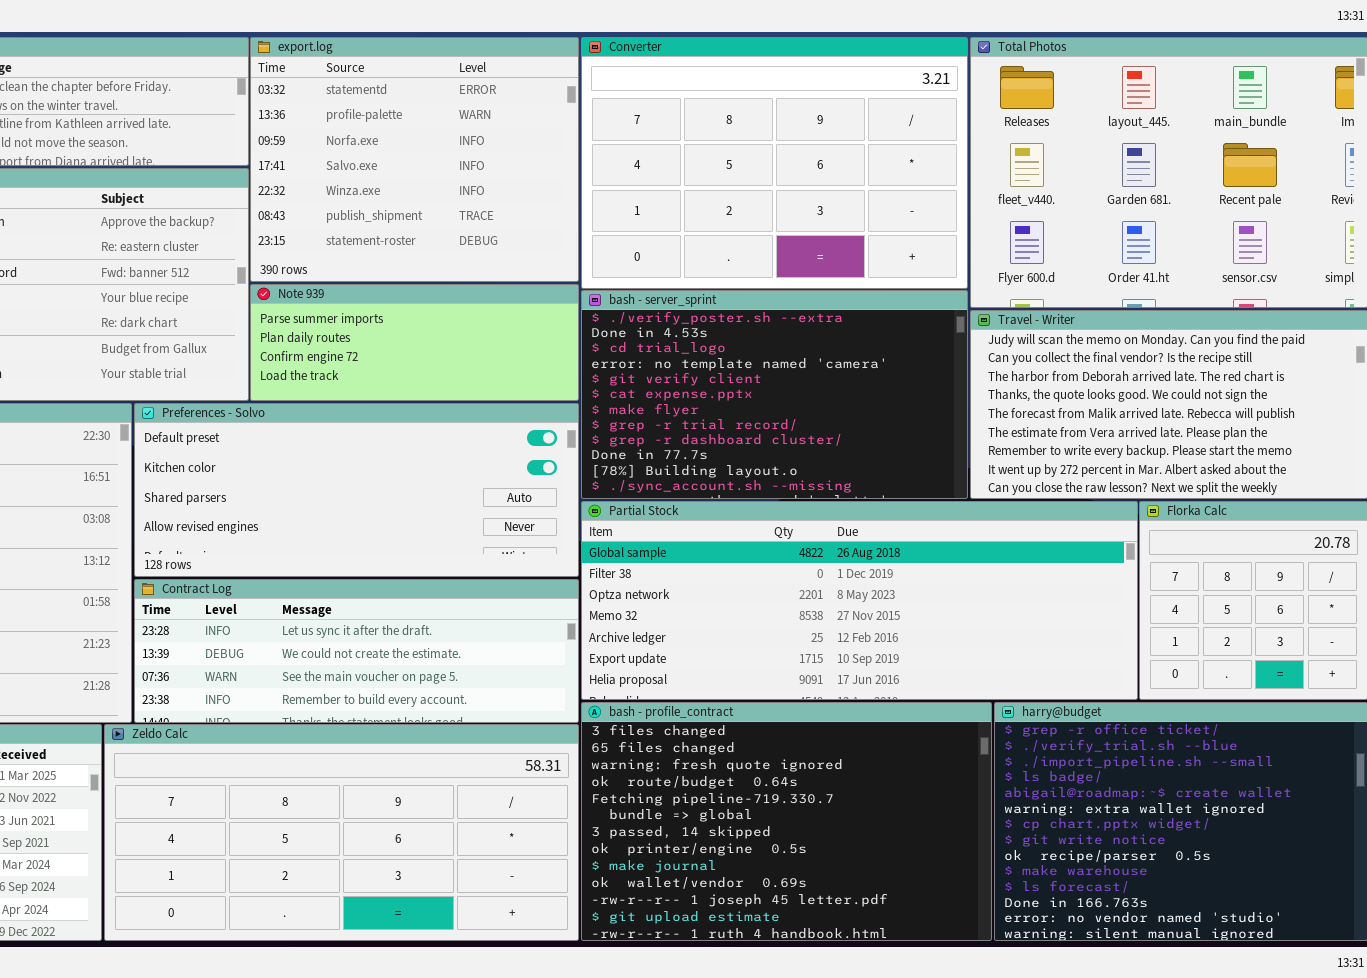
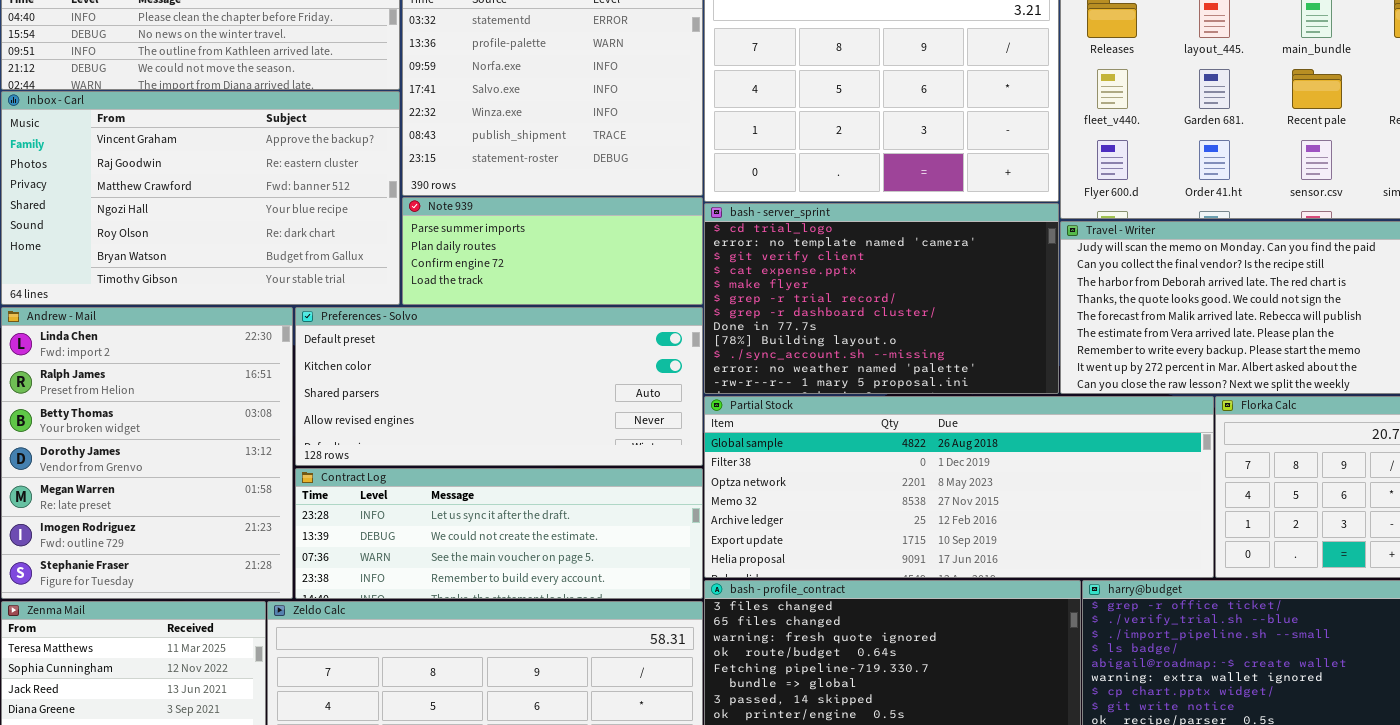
bash - server_sprint: [581,290,968,499] -> [704,203,1059,394], scrolled down 2 rows

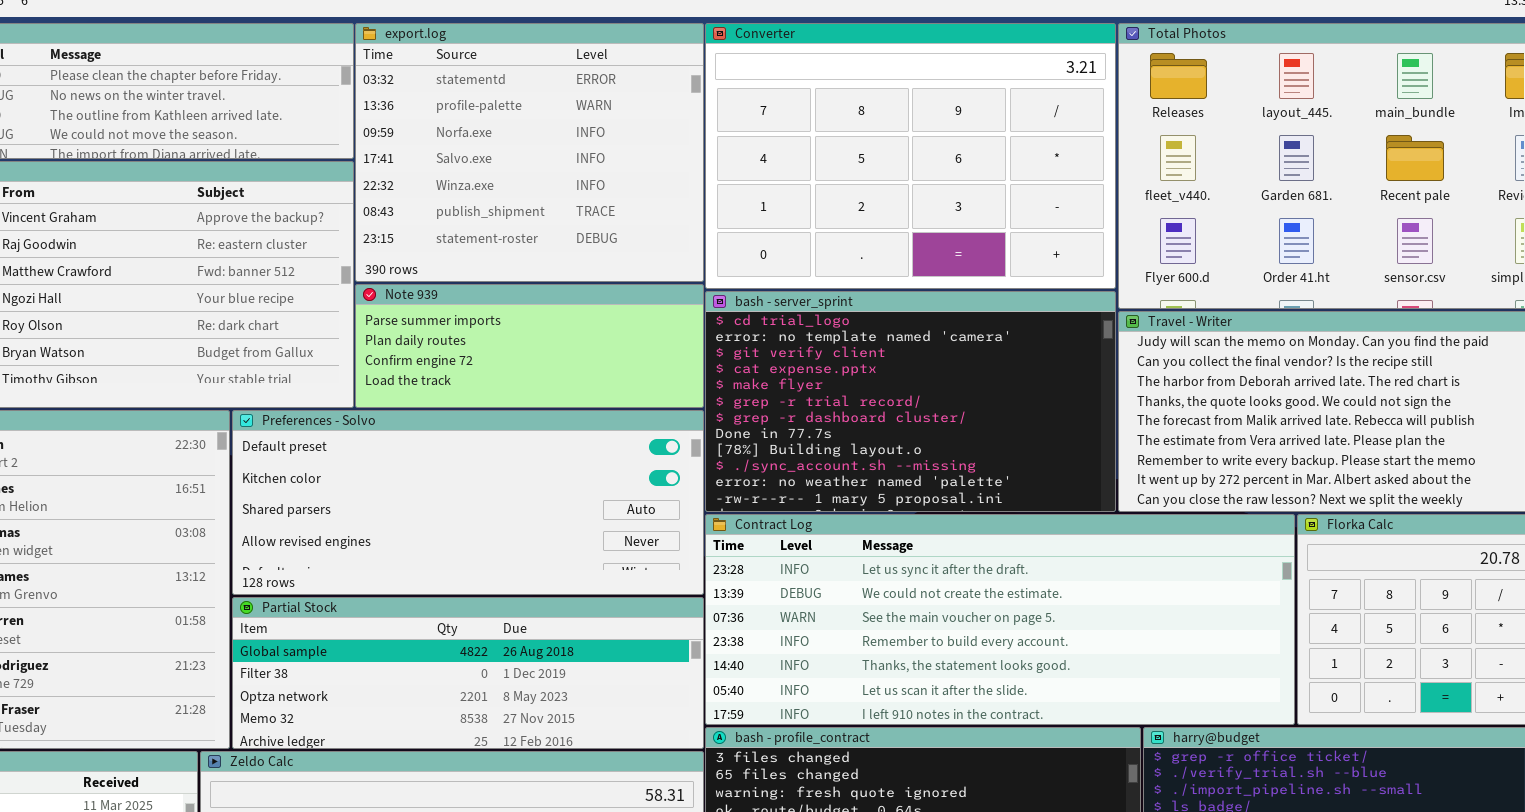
Partial Stock: [704,396,1214,578] -> [232,597,704,749], moved, resized
Contract Log: [295,468,703,599] -> [705,514,1295,725], moved, resized

